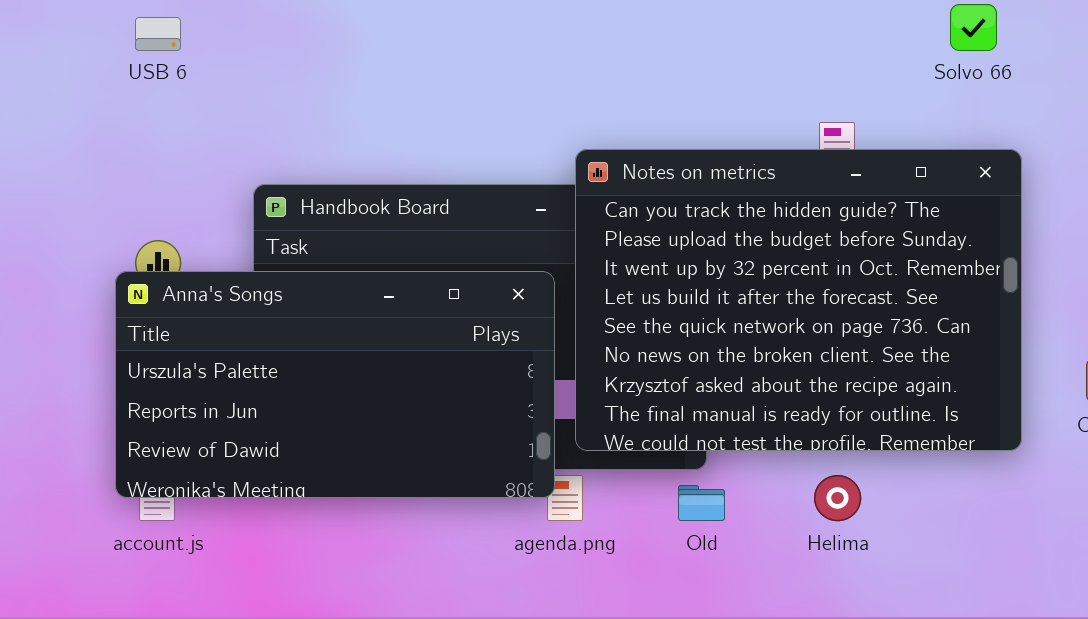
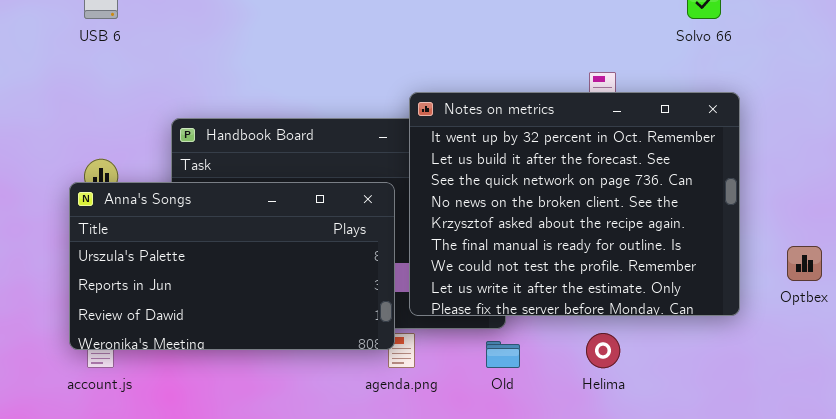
Notes on metrics: [575,149,1022,451] -> [409,92,740,316], scrolled down 2 rows

